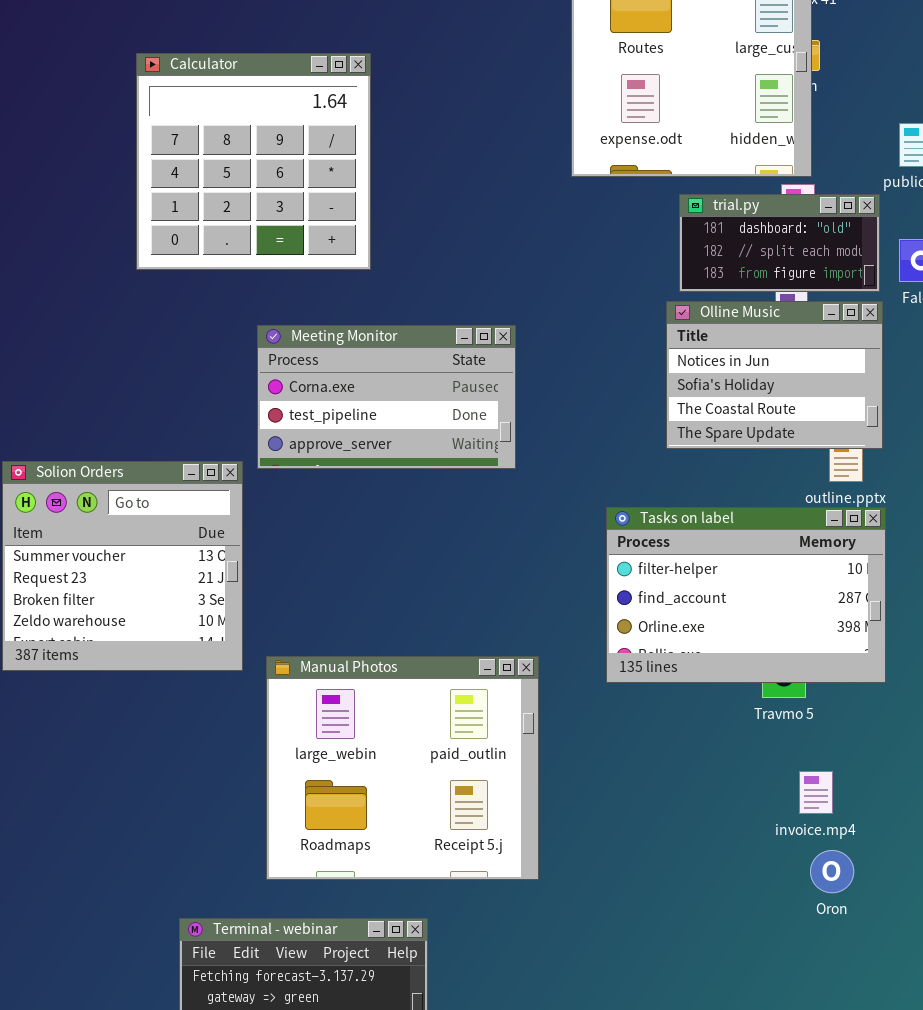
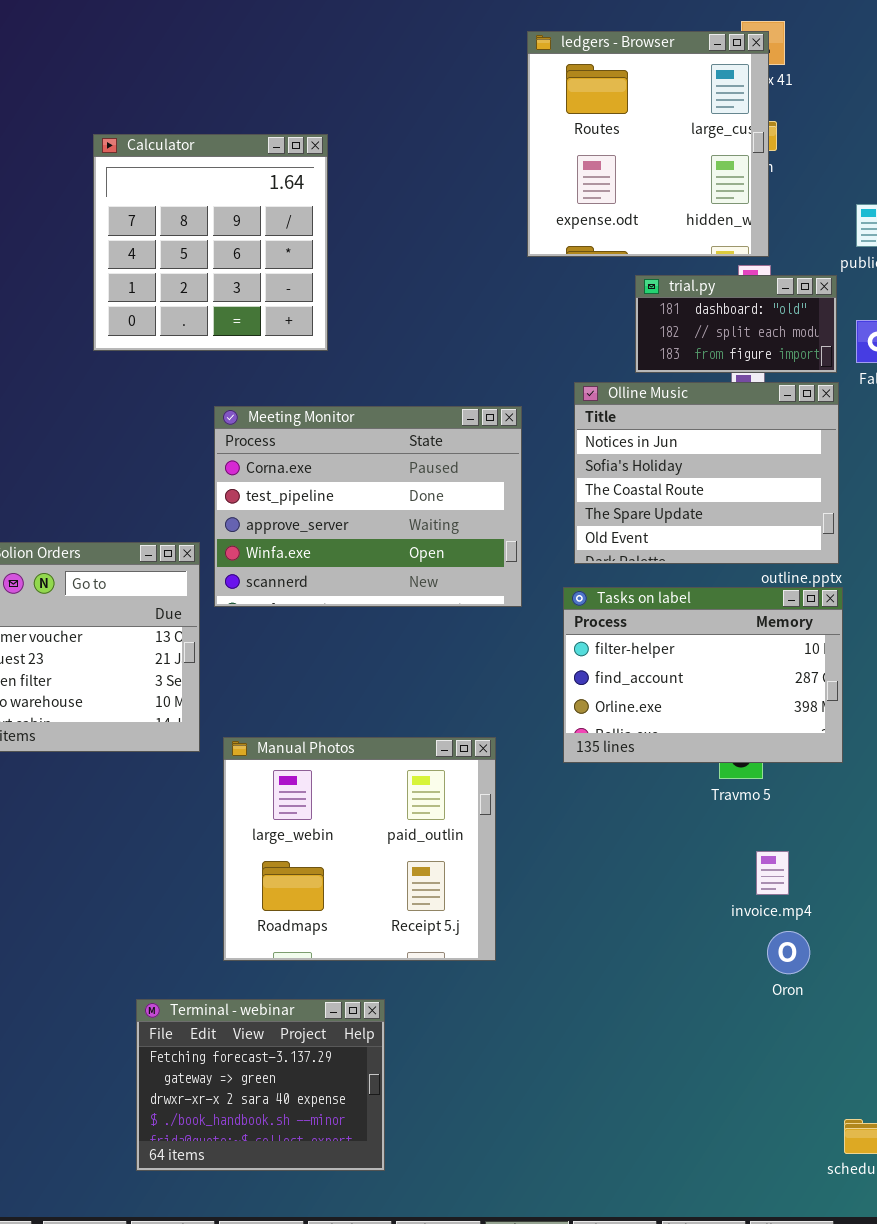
Olline Music: [666,301,883,449] -> [574,382,839,564], resized
Meeting Monitor: [257,325,516,469] -> [214,406,522,607], resized

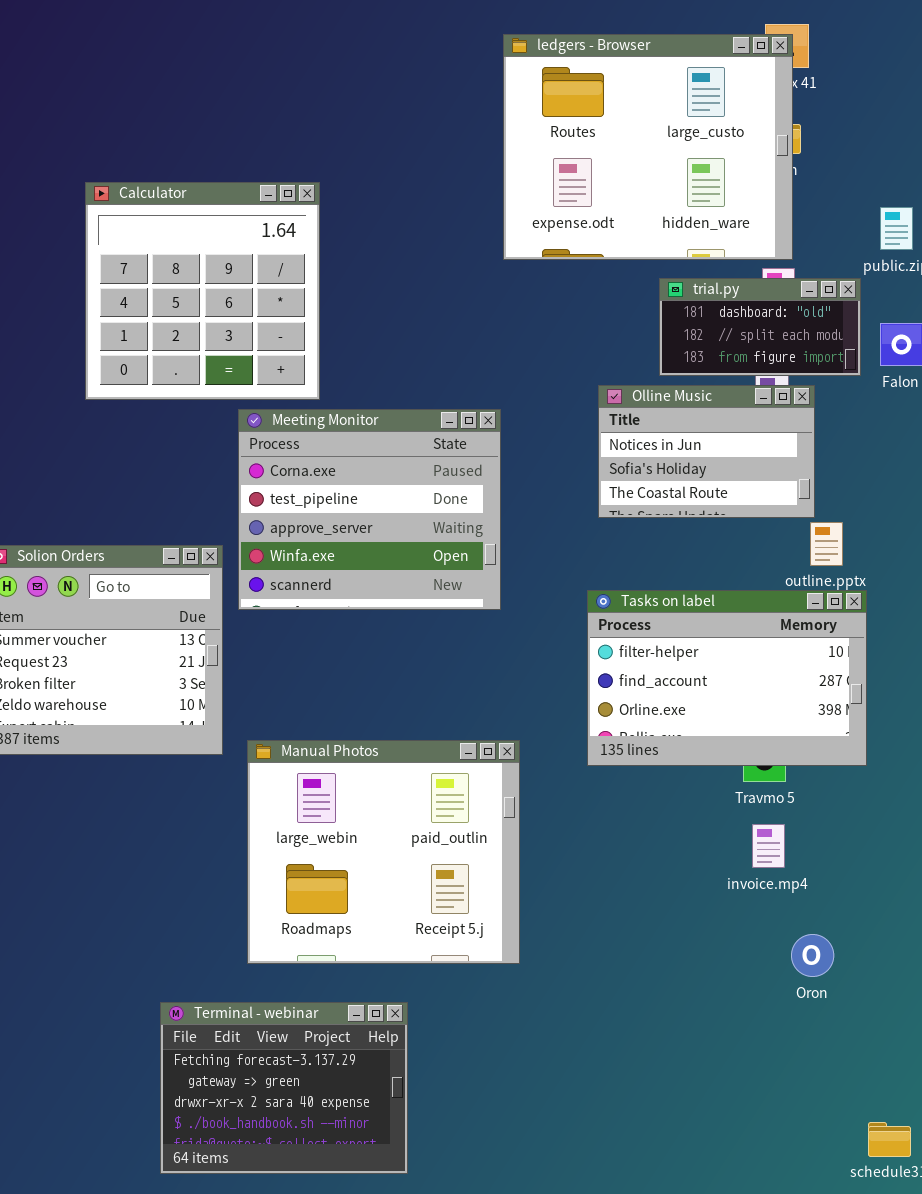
ledgers - Browser: [527,31,769,257] -> [503,34,793,260], resized
Calculator: [93,134,328,351] -> [85,182,320,400], moved
Olline Music: [574,382,839,564] -> [598,385,815,518], resized
Meeting Monitor: [214,406,522,607] -> [238,409,501,610], resized
invoice.mp4: [756,851,789,895] -> [752,824,785,868], moved

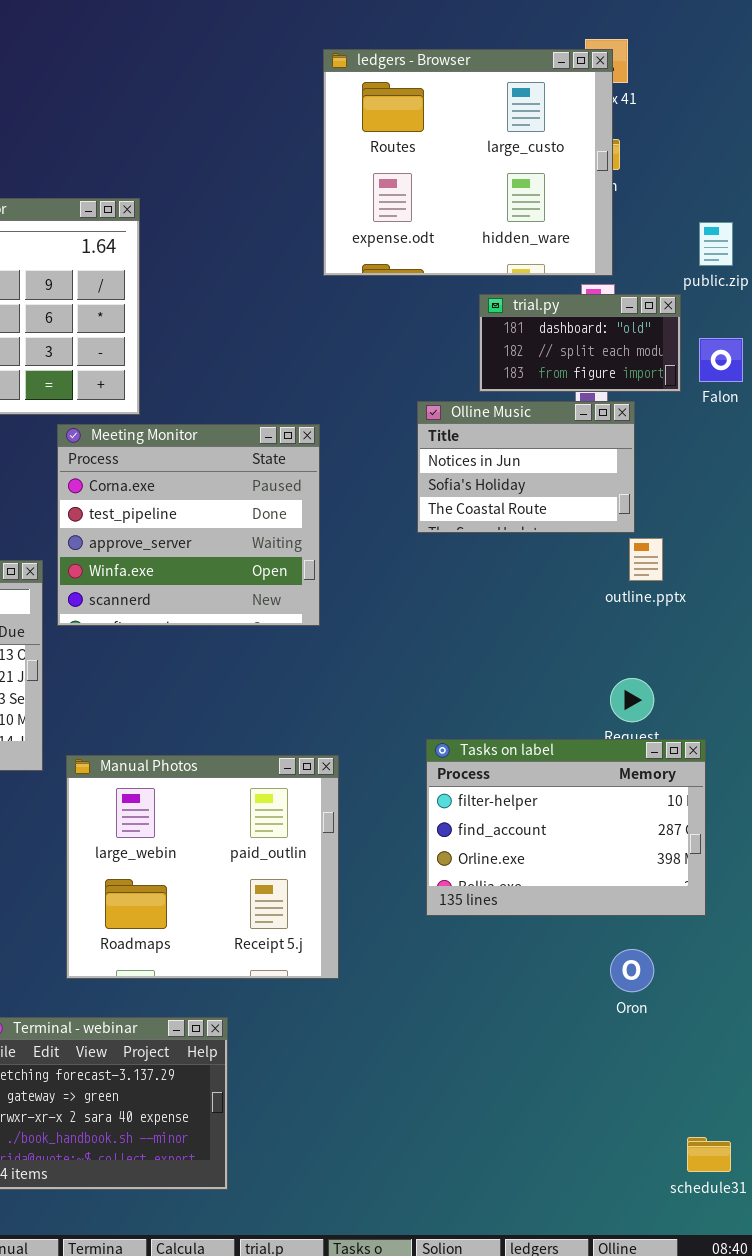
Tasks on label: [587,590,867,766] -> [426,739,706,916], moved

